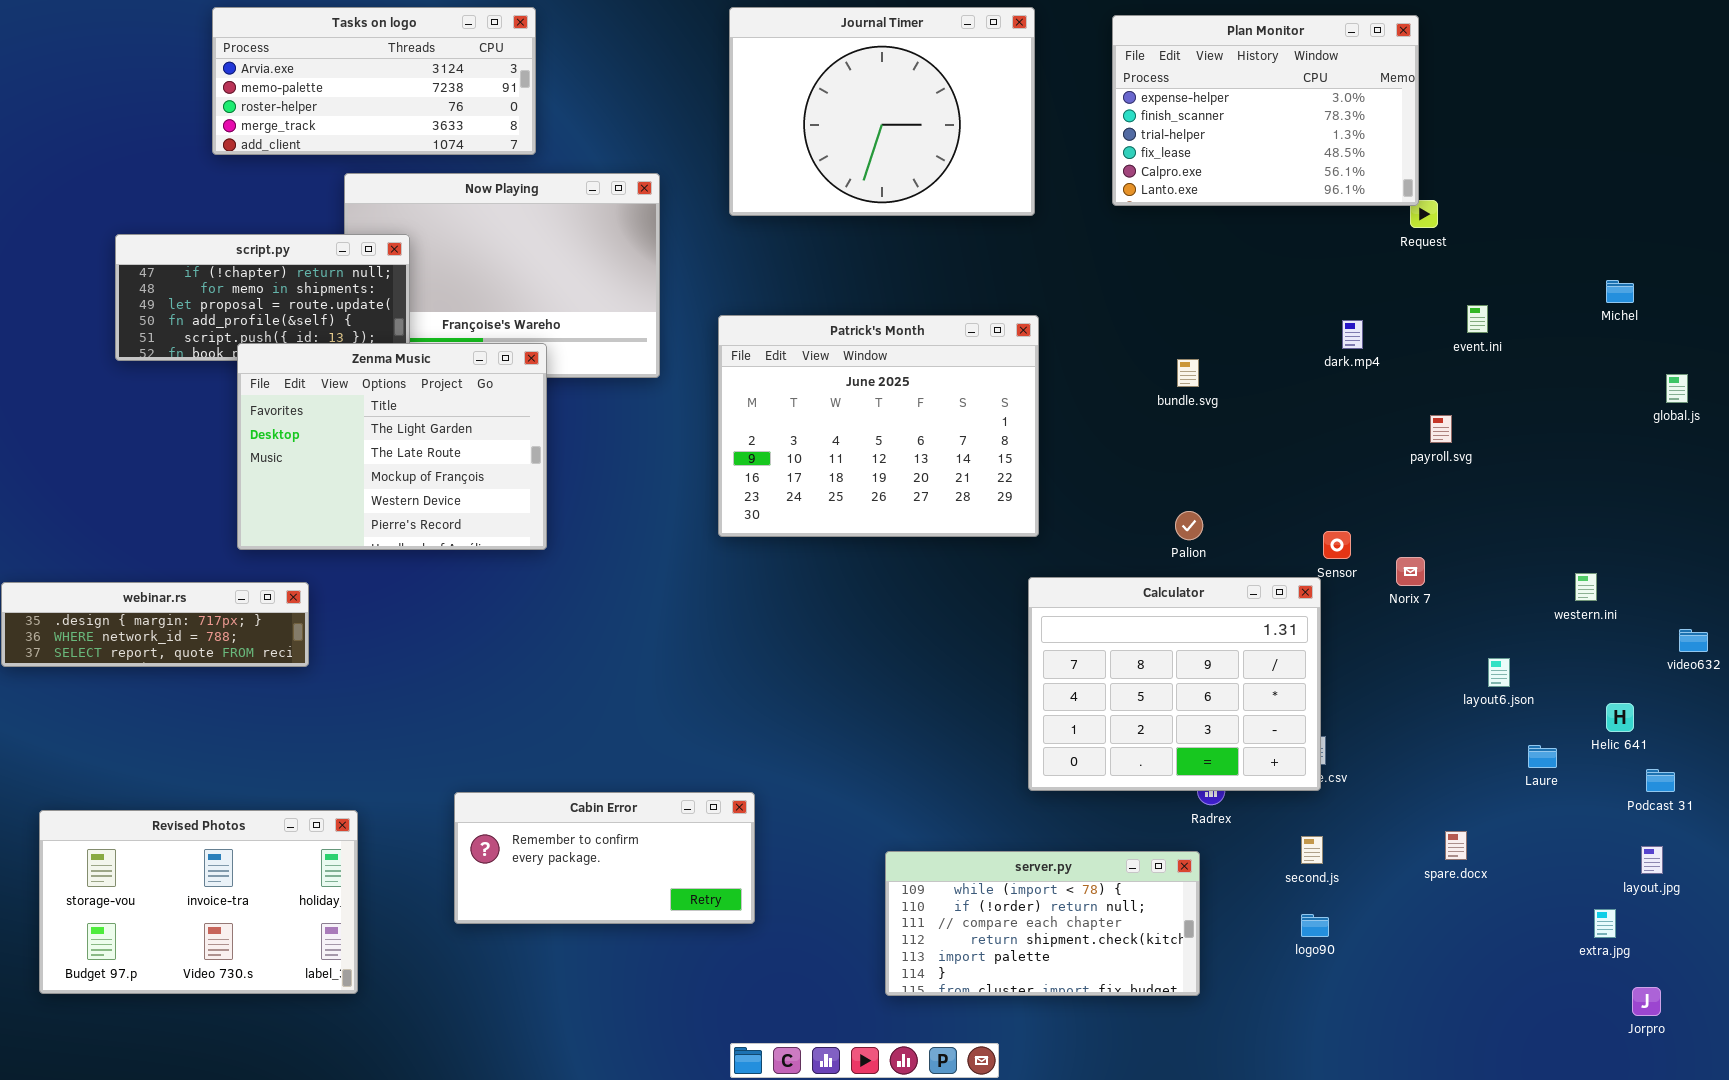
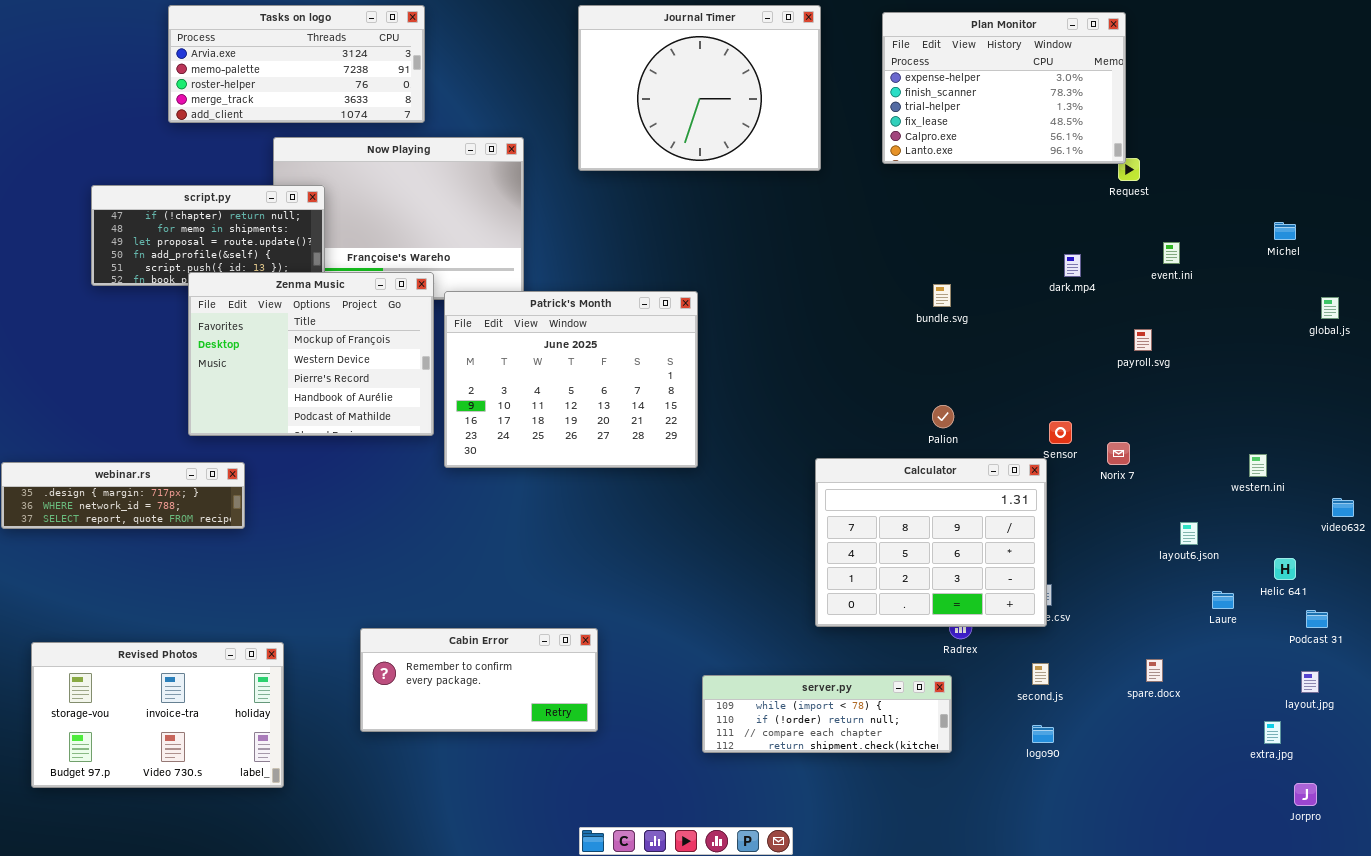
Patrick's Month: [718,315,1039,537] -> [444,291,698,468], moved
Zenma Music: [237,343,547,550] -> [188,272,434,436], scrolled down 2 rows
server.py: [885,851,1200,996] -> [702,675,952,753], resized

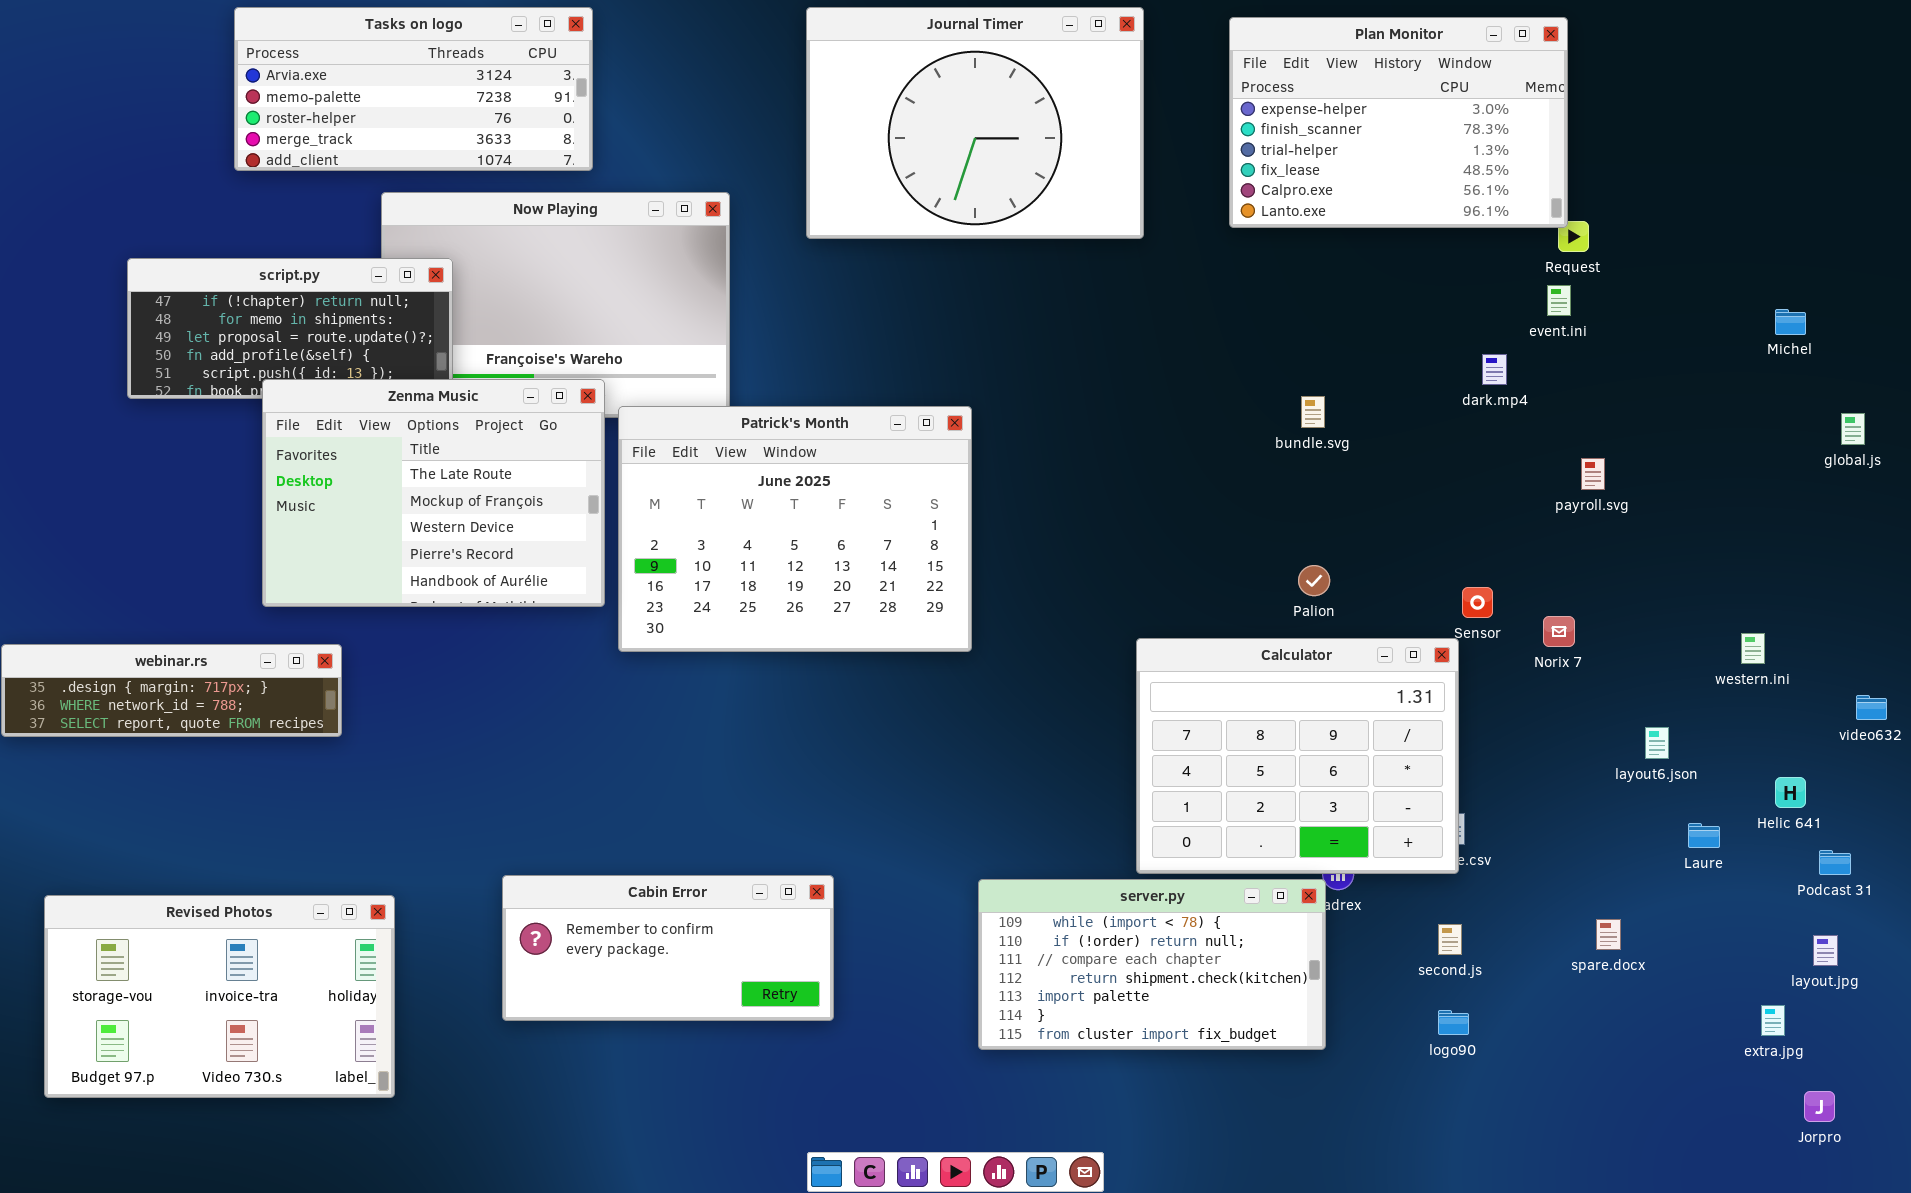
event.ini: [1163,242,1180,264] -> [1547,285,1571,316], moved
Zenma Music: [188,272,434,436] -> [262,379,605,607], scrolled up 1 row
server.py: [702,675,952,753] -> [978,879,1326,1050], resized

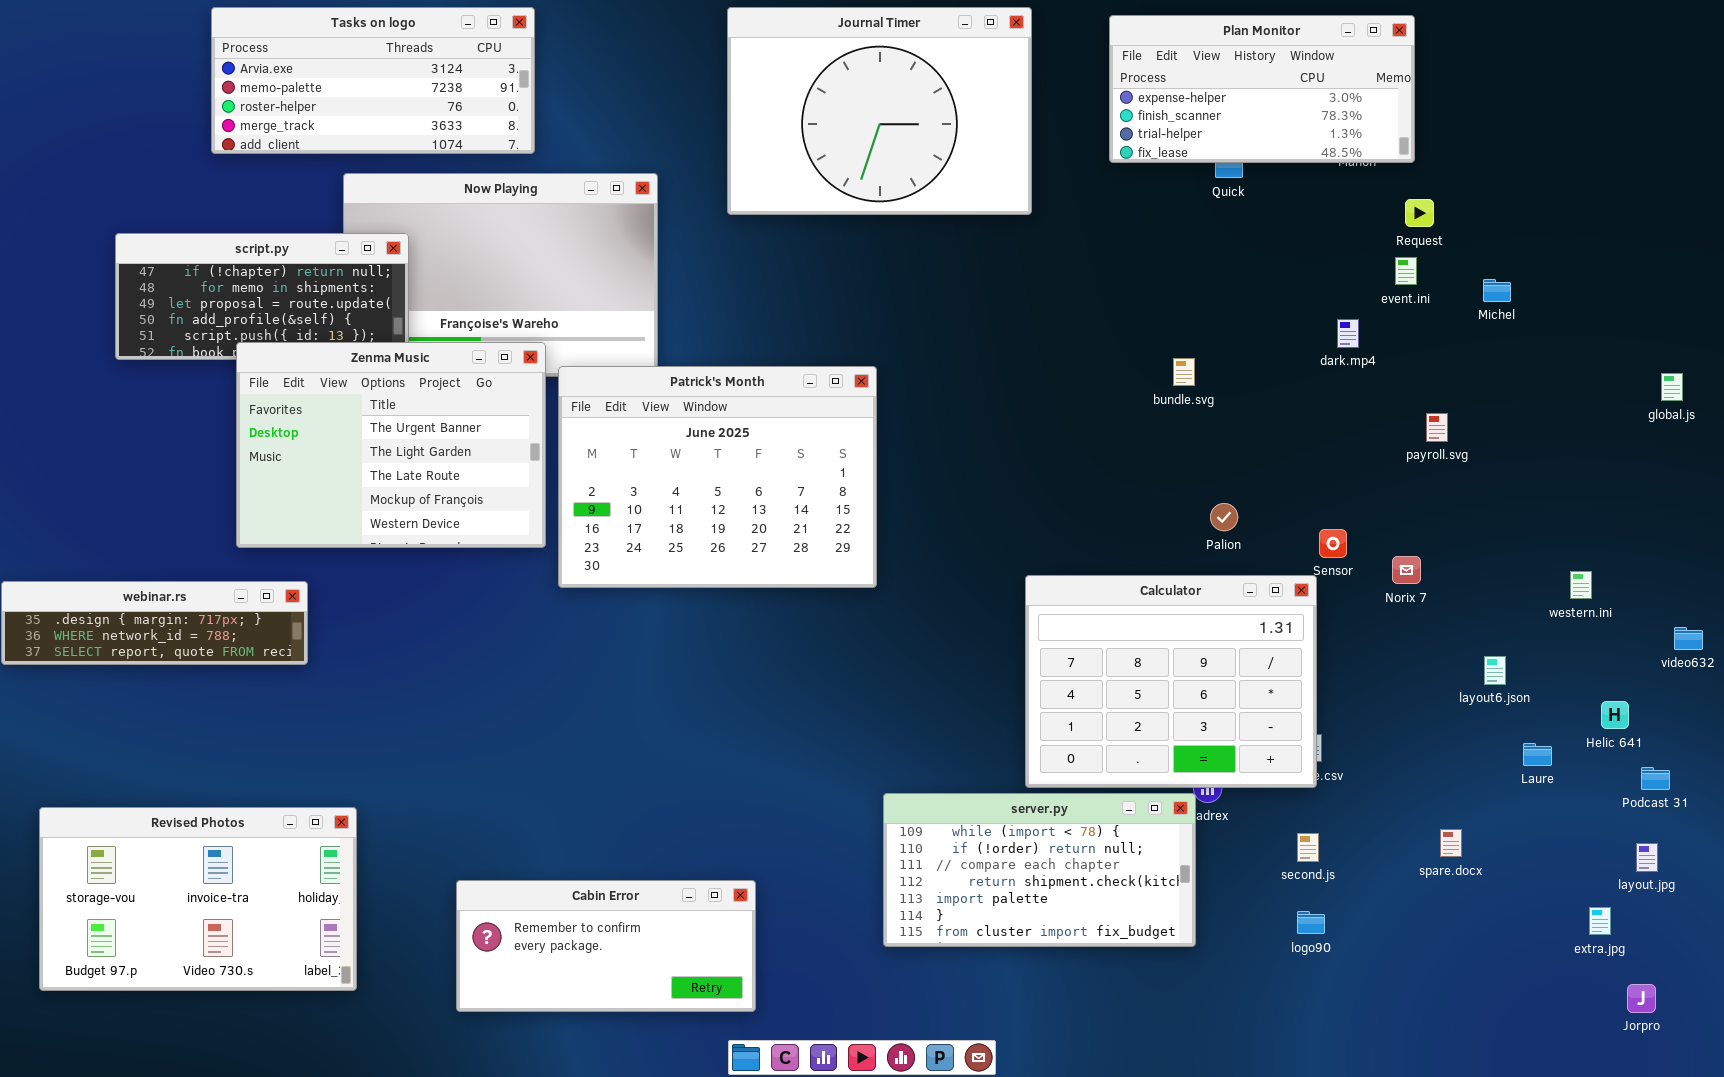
Plan Monitor: [1229,17,1568,228] -> [1109,15,1415,163], resized
Michel: [1775,309,1806,335] -> [1483,279,1511,302], moved
Zenma Music: [262,379,605,607] -> [236,342,546,548], scrolled up 2 rows
Palion: [1298,565,1330,596] -> [1210,503,1238,531], moved
Cabin Error: [502,875,834,1021] -> [456,880,756,1012], moved

